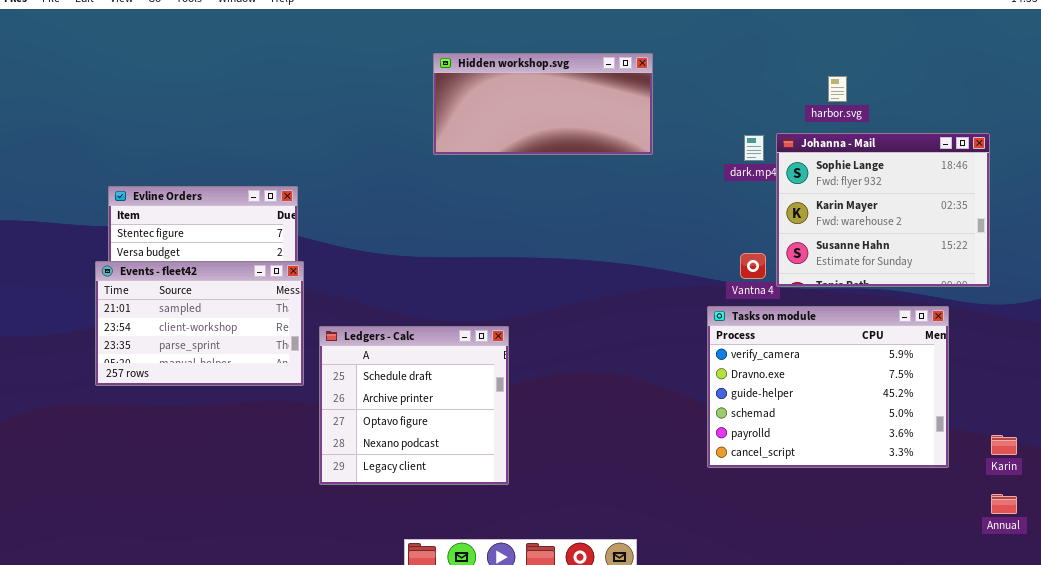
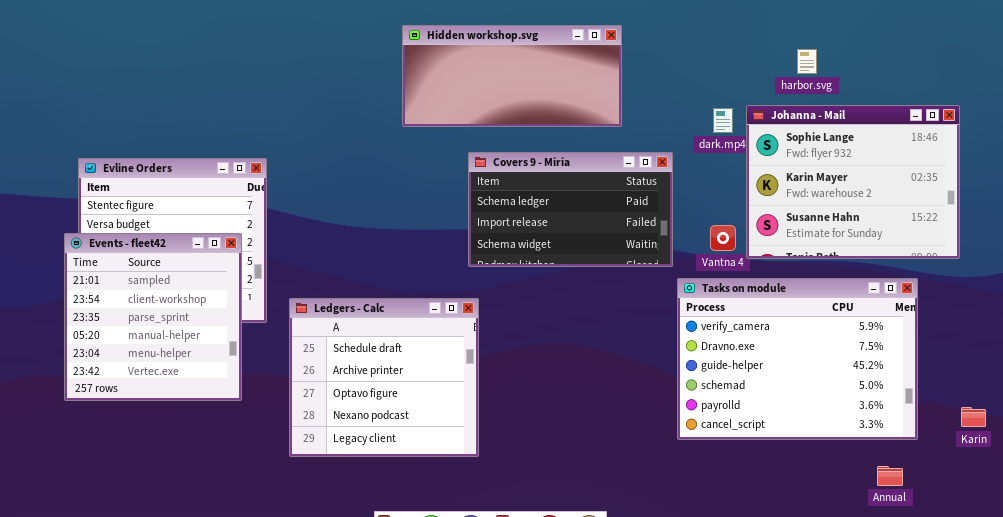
Covers 9 - Miria: none -> [468,152,673,267], opened
Events - fleet42: [95,261,304,386] -> [64,233,242,401], resized
Annual: [991,494,1017,514] -> [877,466,903,486], moved

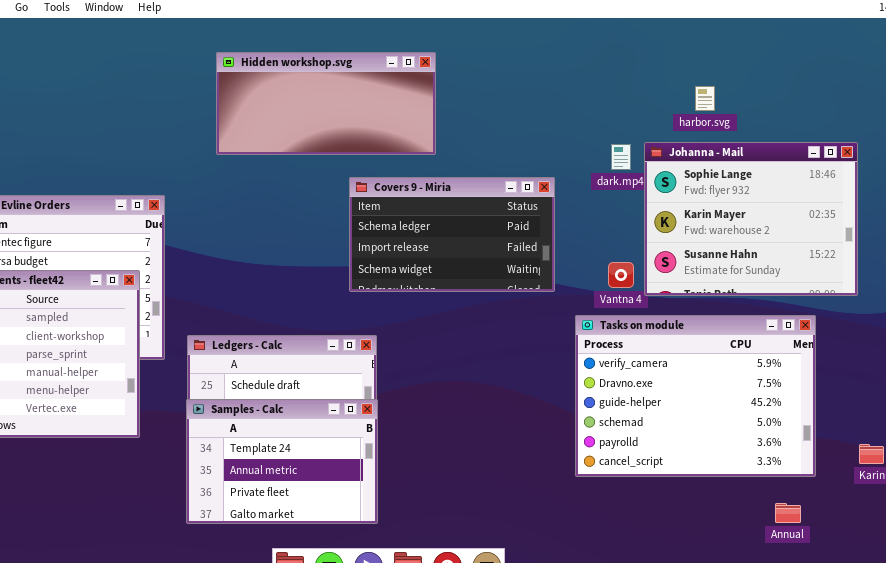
Hidden workshop.svg: [402,25,622,127] -> [216,52,436,155], moved
Covers 9 - Miria: [468,152,673,267] -> [349,177,555,292], moved
Samples - Calc: none -> [186,399,378,524], opened

